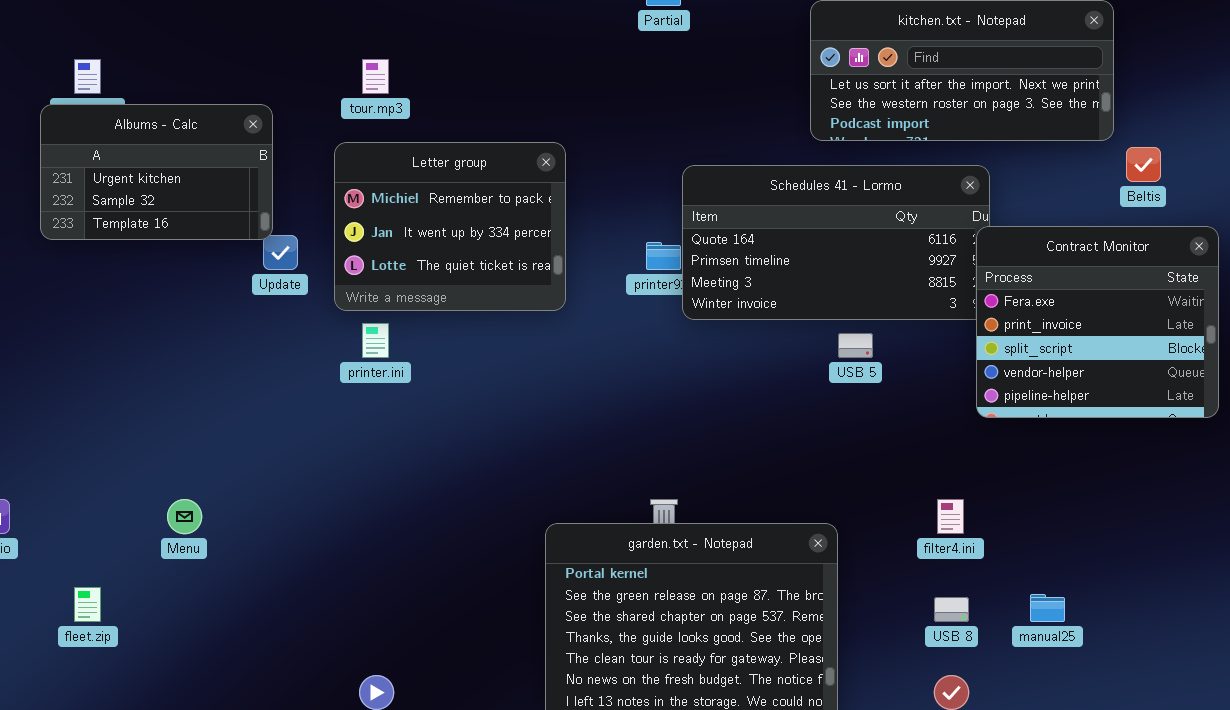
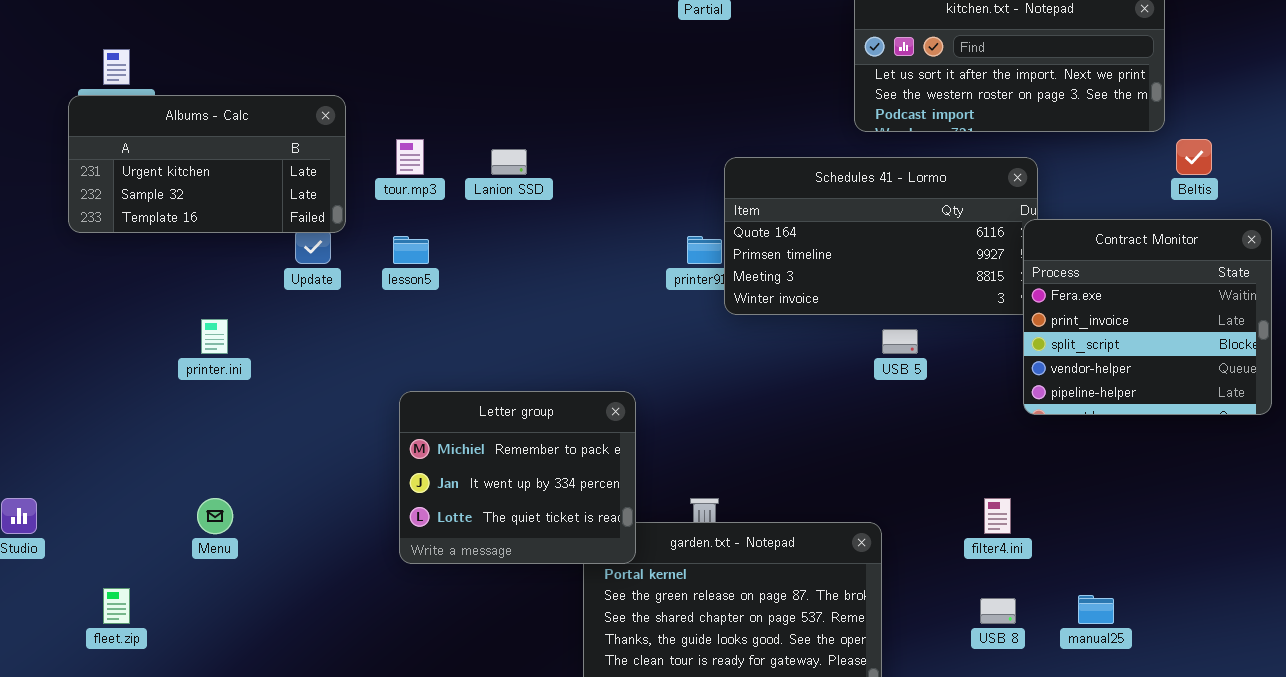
tour.mp3: [362,59,389,94] -> [396,139,424,175], moved
Albums - Calc: [40,104,273,240] -> [68,95,346,233], resized
Letter group: [334,142,566,311] -> [399,391,636,564], moved
printer.ini: [362,323,389,358] -> [201,319,228,354], moved

